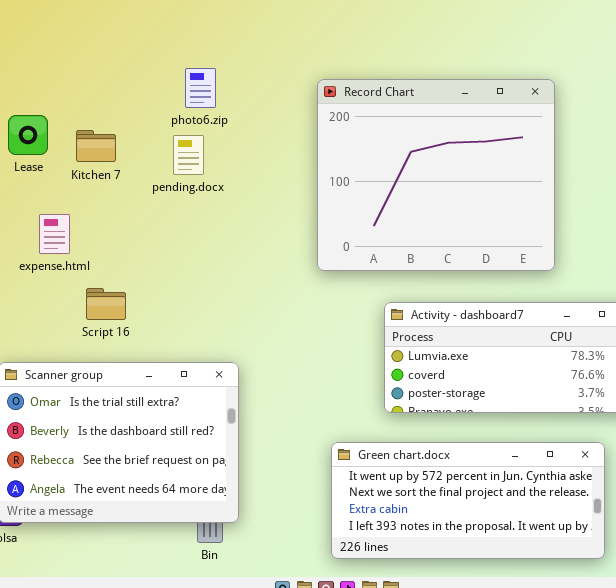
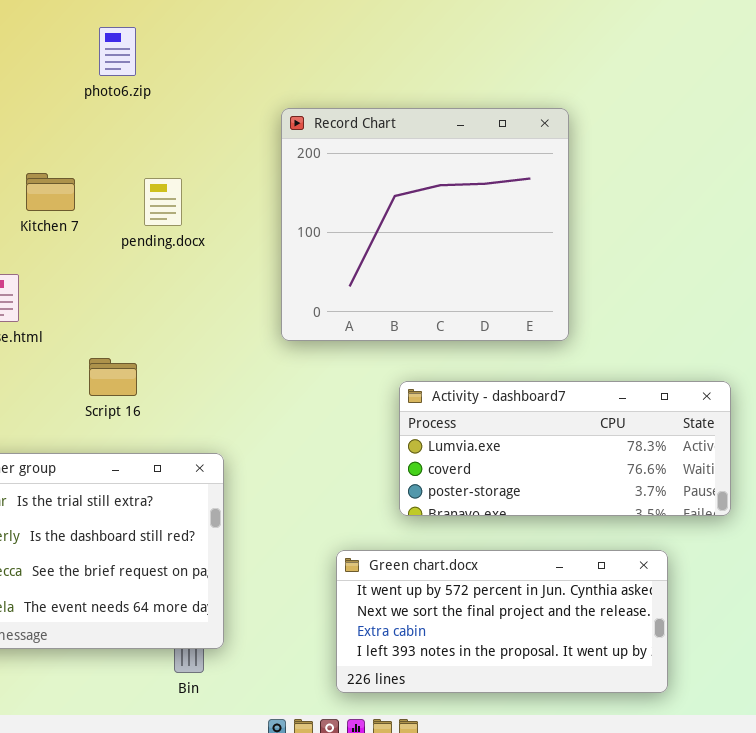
photo6.zip: [185,68,216,108] -> [99,27,136,76], moved
Record Chart: [317,79,555,271] -> [281,108,569,341], moved
Script 16: [86,288,126,320] -> [89,358,137,396], moved

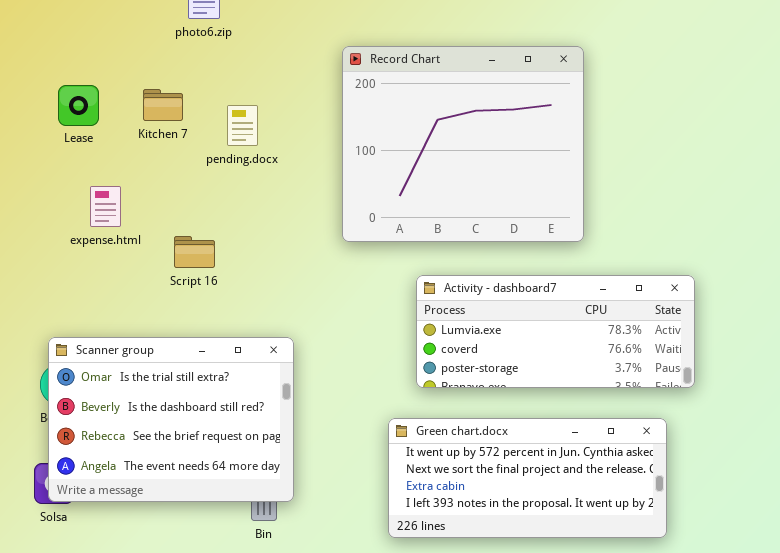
Kitchen 7: [26,173,75,211] -> [143,89,183,121], moved
Script 16: [89,358,137,396] -> [174,236,215,268], moved
Activity - dashboard7: [399,381,731,516] -> [416,275,695,388], moved

